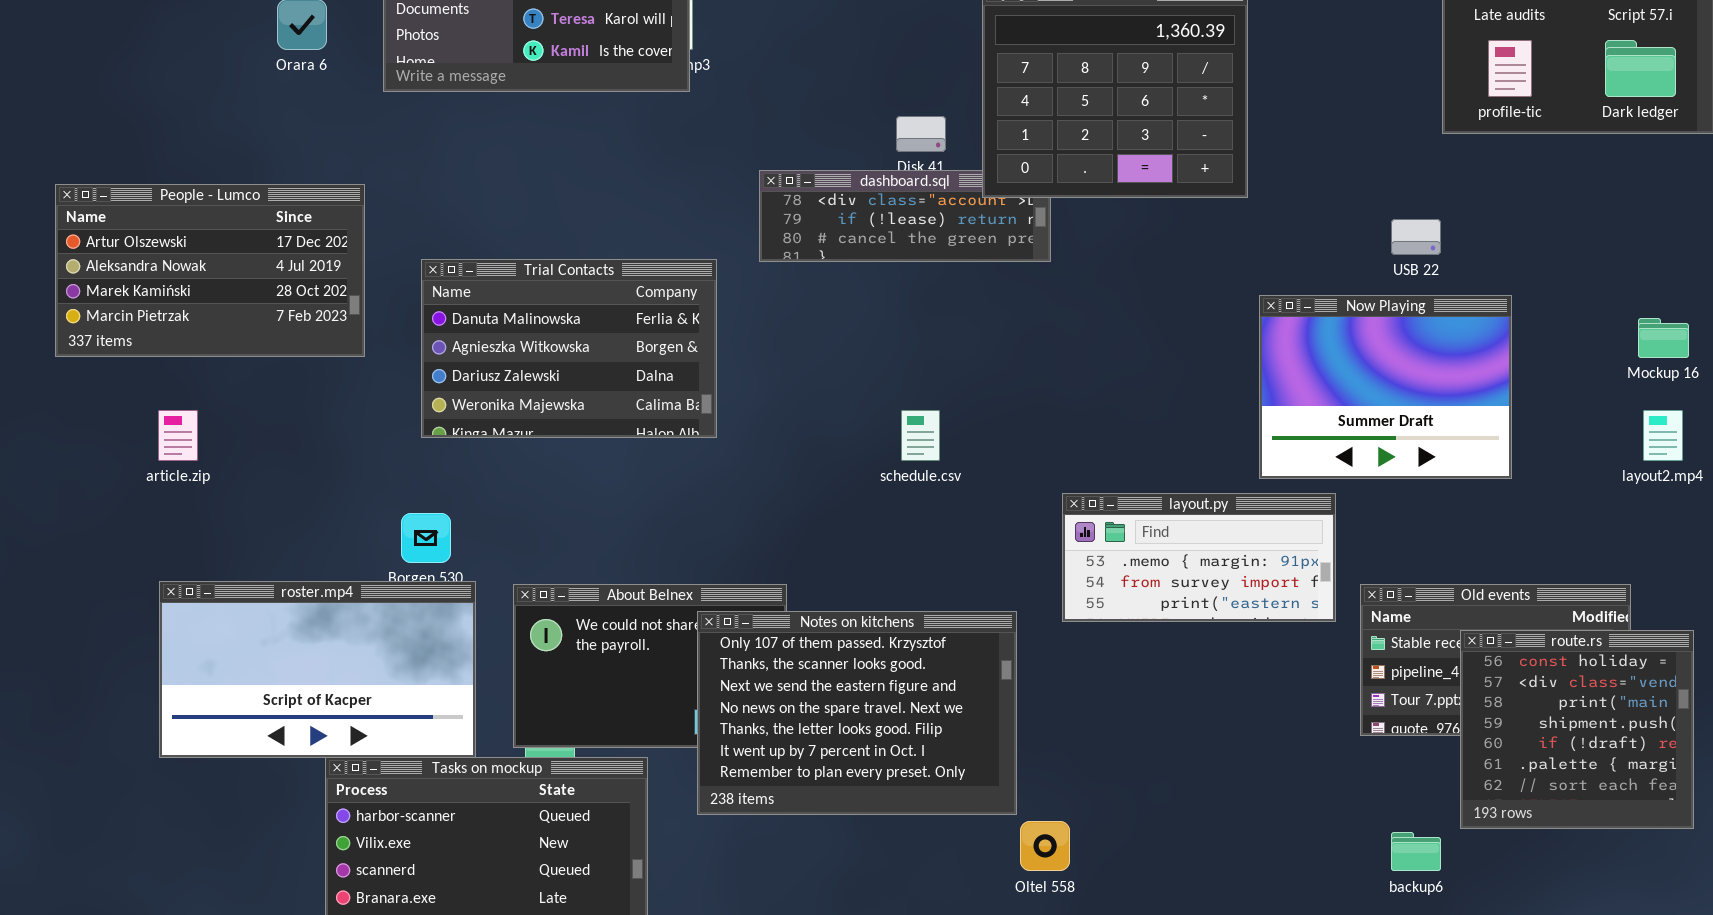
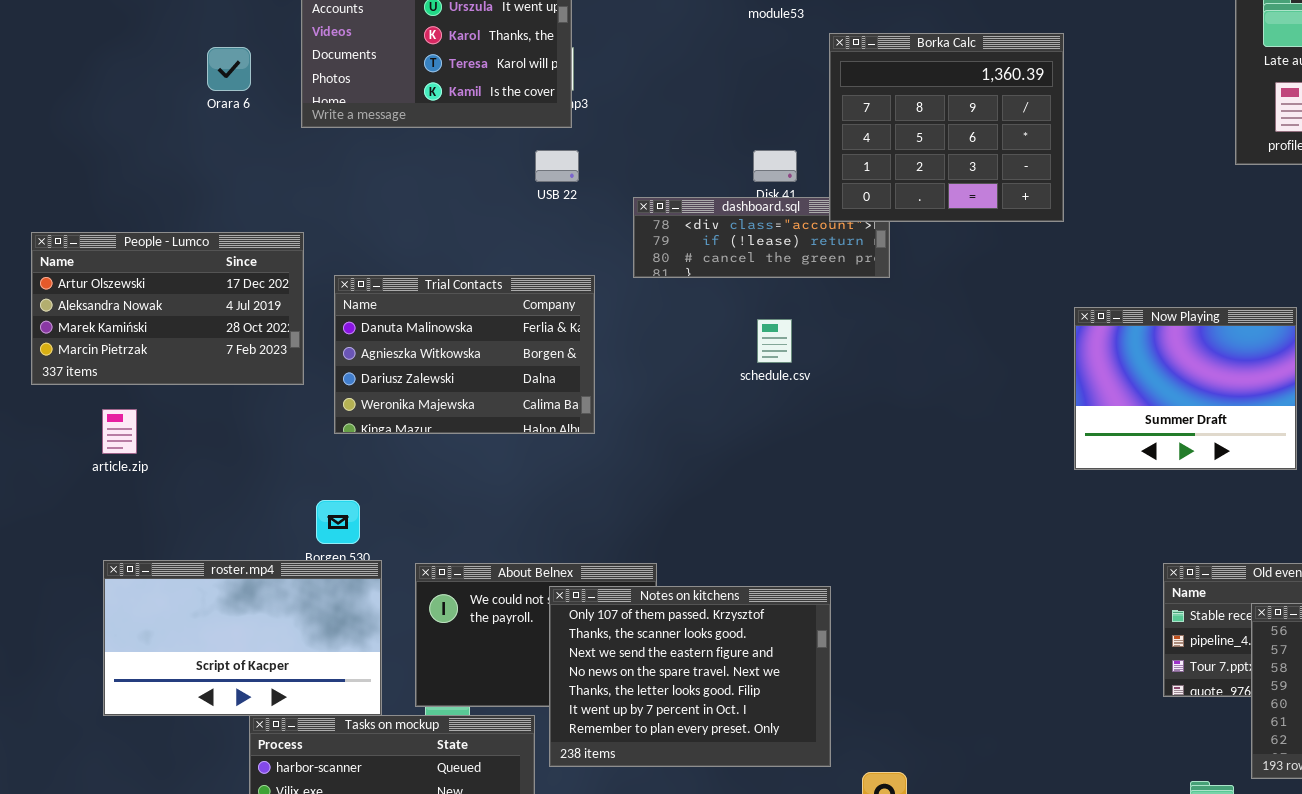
People - Lumco: [55,184,365,357] -> [31,232,304,385], moved
USB 22: [1391,219,1441,255] -> [535,150,579,182], moved
schedule.csv: [901,410,940,461] -> [757,319,792,363], moved
layout.py: [1062,493,1336,622] -> none, closed
Notes on kitchens: [697,611,1017,815] -> [549,586,831,767], moved

